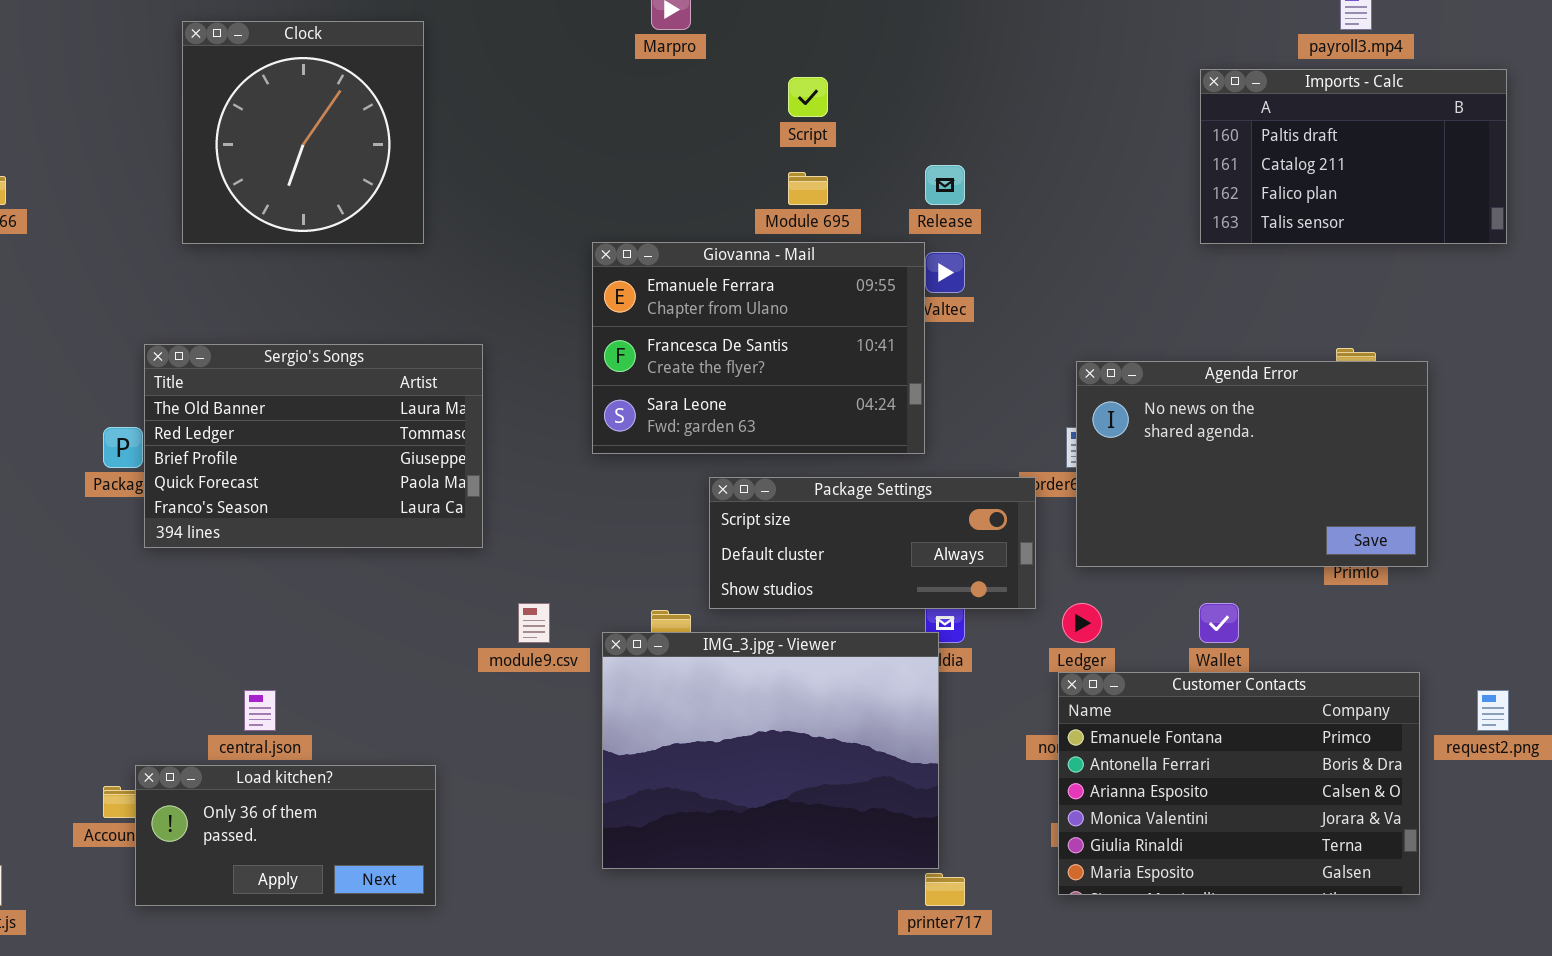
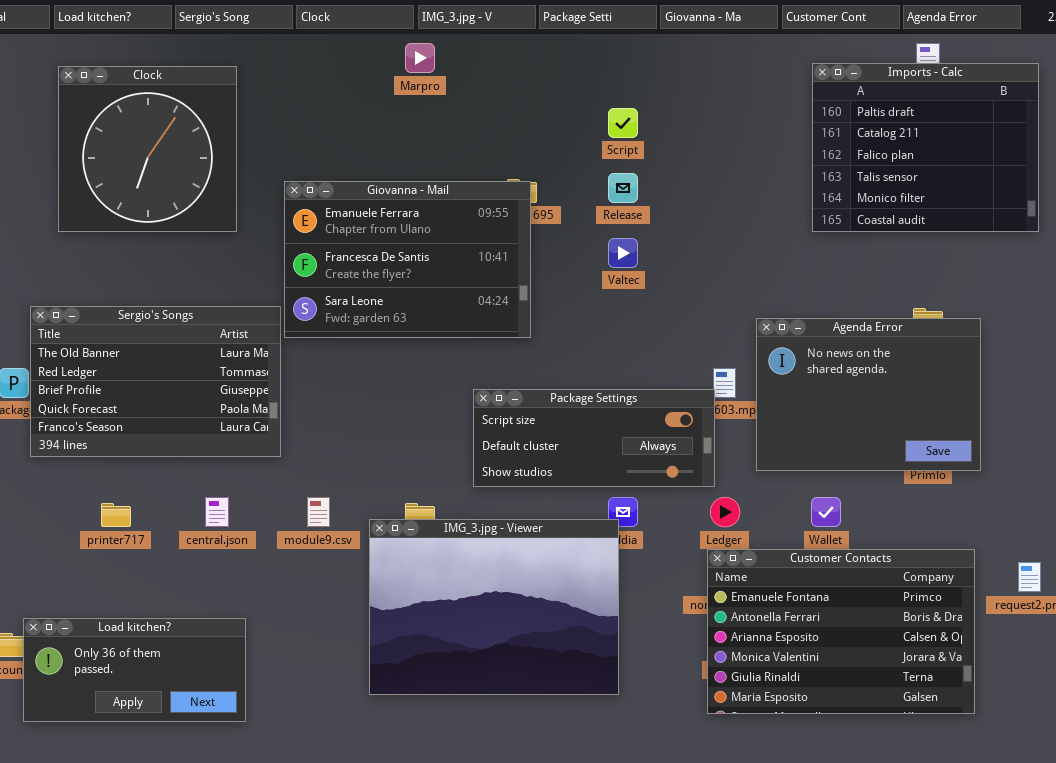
Imports - Calc: [1200,69,1507,244] -> [812,63,1039,232], resized
Script: [788,77,828,117] -> [608,108,638,138], moved
Giovanna - Mail: [592,242,925,454] -> [284,181,531,338], moved
Agenda Error: [1076,361,1428,567] -> [756,318,981,471], resized
Package Settings: [709,477,1036,609] -> [473,389,715,487], moved
central.json: [244,690,276,731] -> [205,497,229,527], moved
printer717: [925,873,965,906] -> [101,503,131,527], moved

